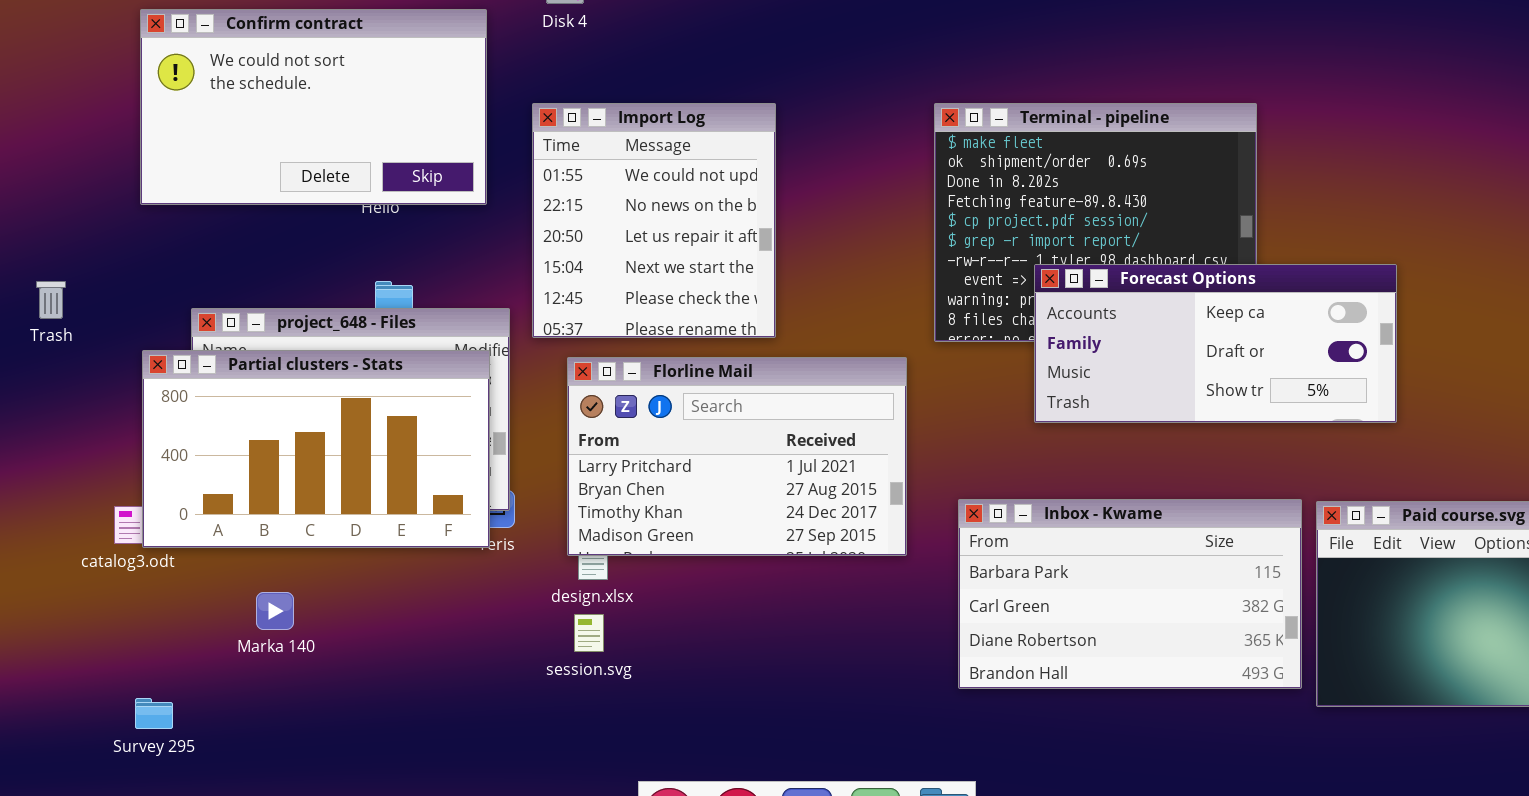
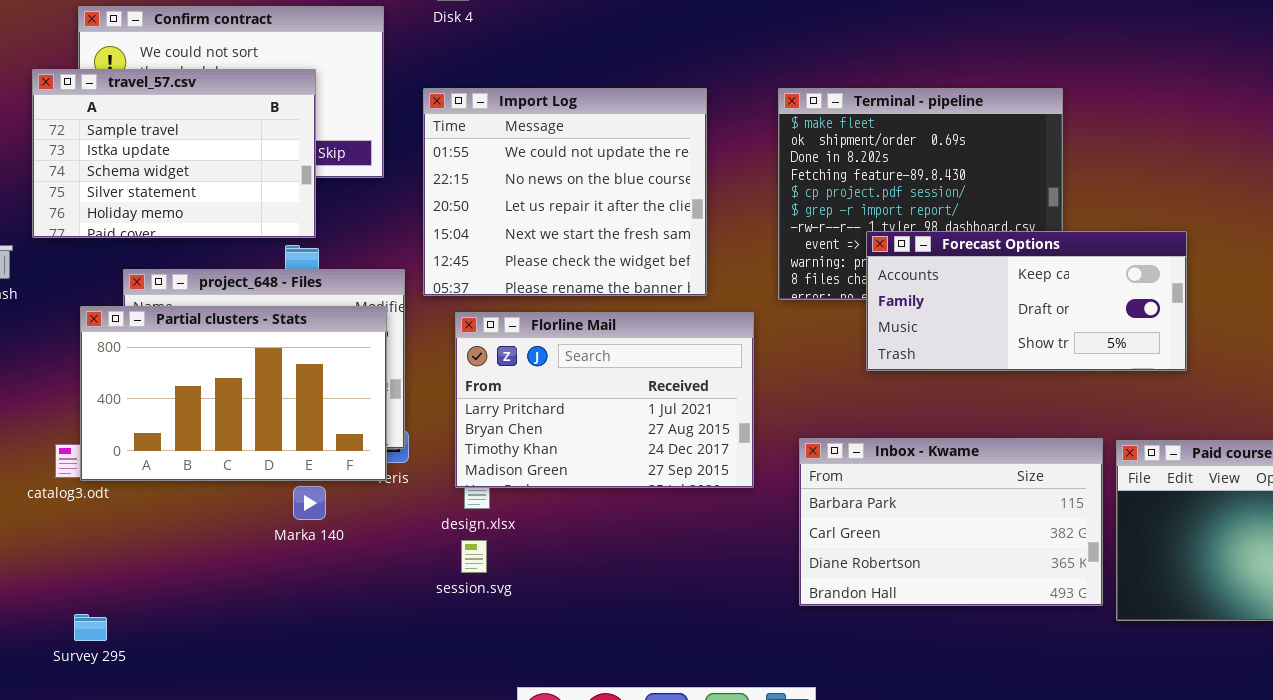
travel_57.csv: none -> [32,69,316,238], opened
Import Log: [532,103,776,338] -> [423,88,707,296], resized
Marka 140: [256,592,294,630] -> [293,486,326,520], moved

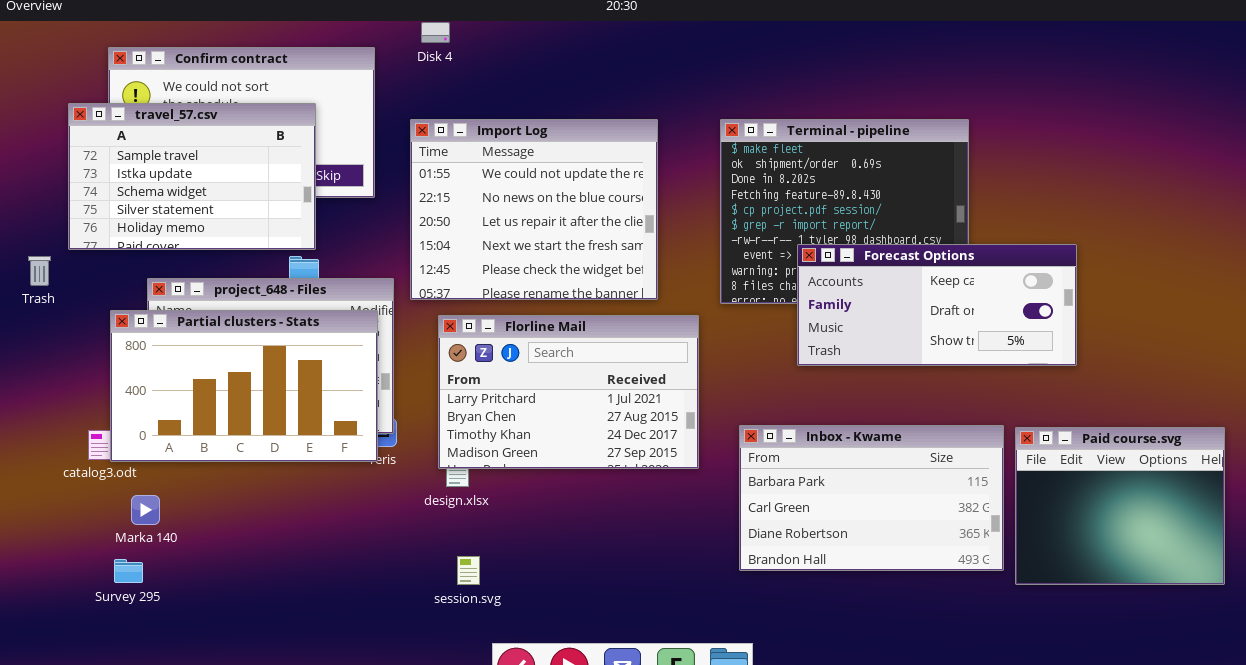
Marka 140: [293,486,326,520] -> [131,495,160,525], moved
session.svg: [461,540,487,573] -> [457,556,480,585], moved
Survey 295: [74,614,107,641] -> [114,559,143,583], moved

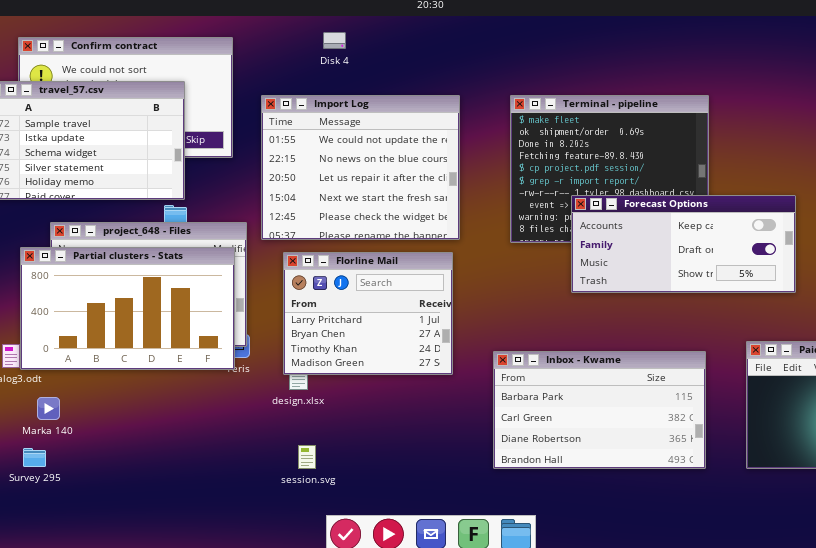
Disk 4: [421,22,450,43] -> [323,32,346,49], moved
Florline Mail: [438,315,699,469] -> [283,252,453,375], resized
Inbox - Kwame: [739,425,1004,571] -> [493,351,706,469], moved

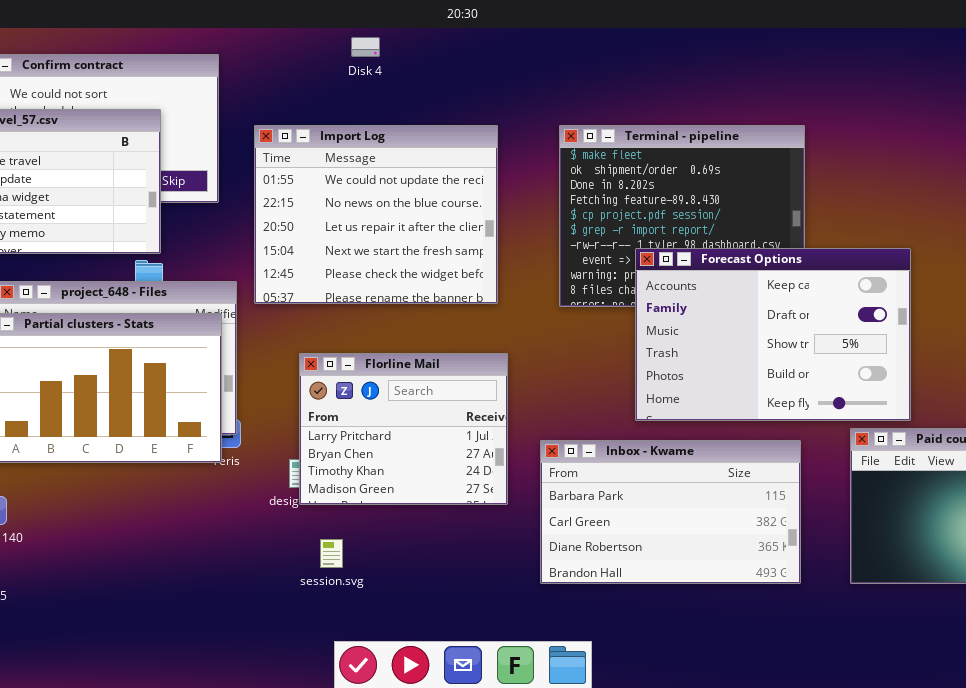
Disk 4: [323,32,346,49] -> [351,37,380,57], moved
Forecast Options: [571,195,796,293] -> [635,248,911,421], resized
Florline Mail: [283,252,453,375] -> [299,353,508,505], moved
session.svg: [298,445,316,469] -> [320,539,343,568], moved

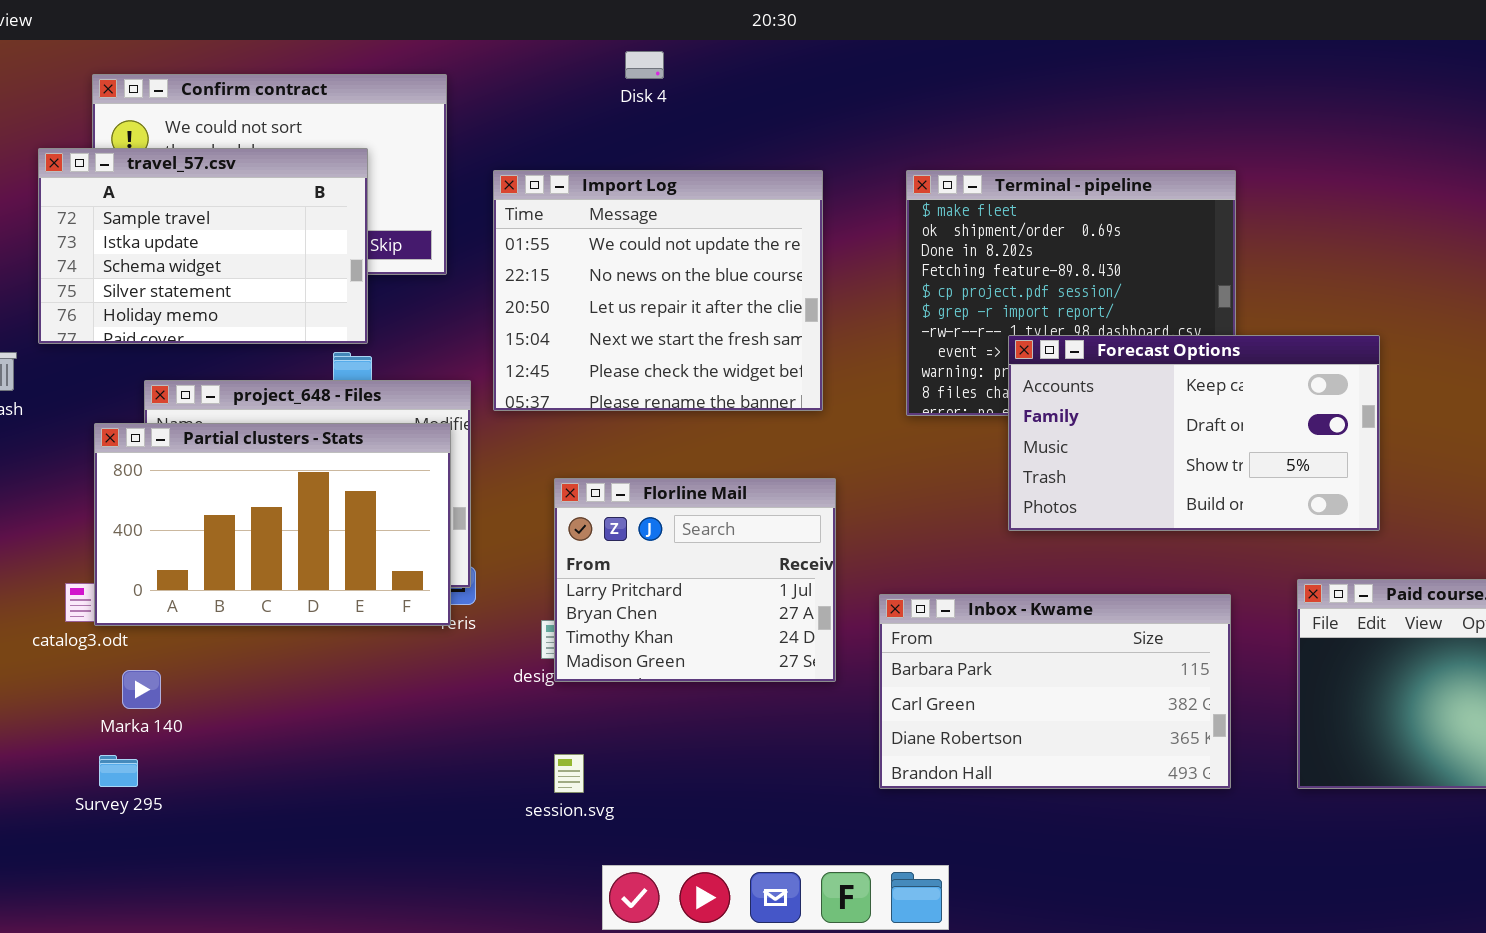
Forecast Options: [635,248,911,421] -> [1008,335,1380,531], resized
session.svg: [320,539,343,568] -> [554,754,584,793], moved

